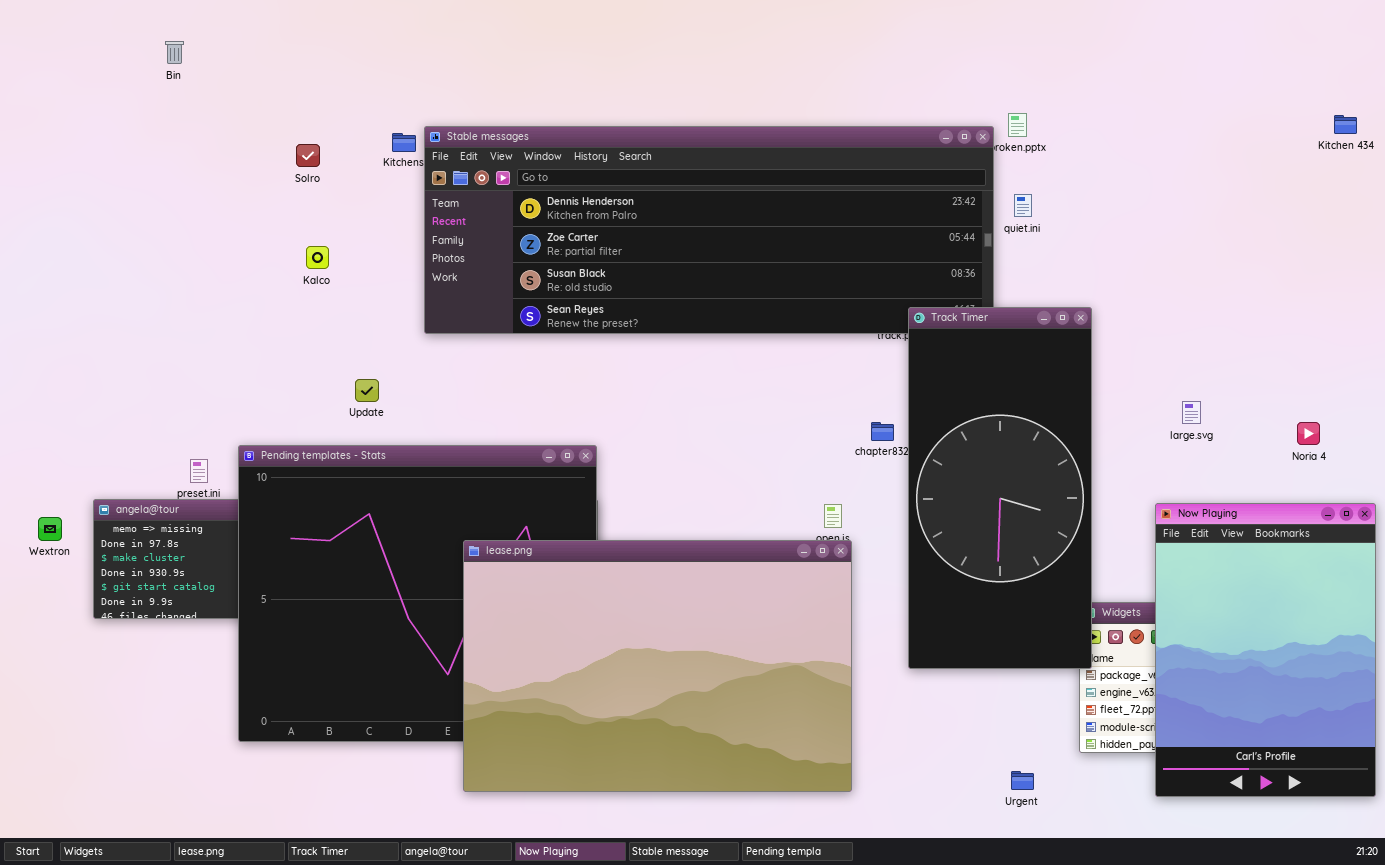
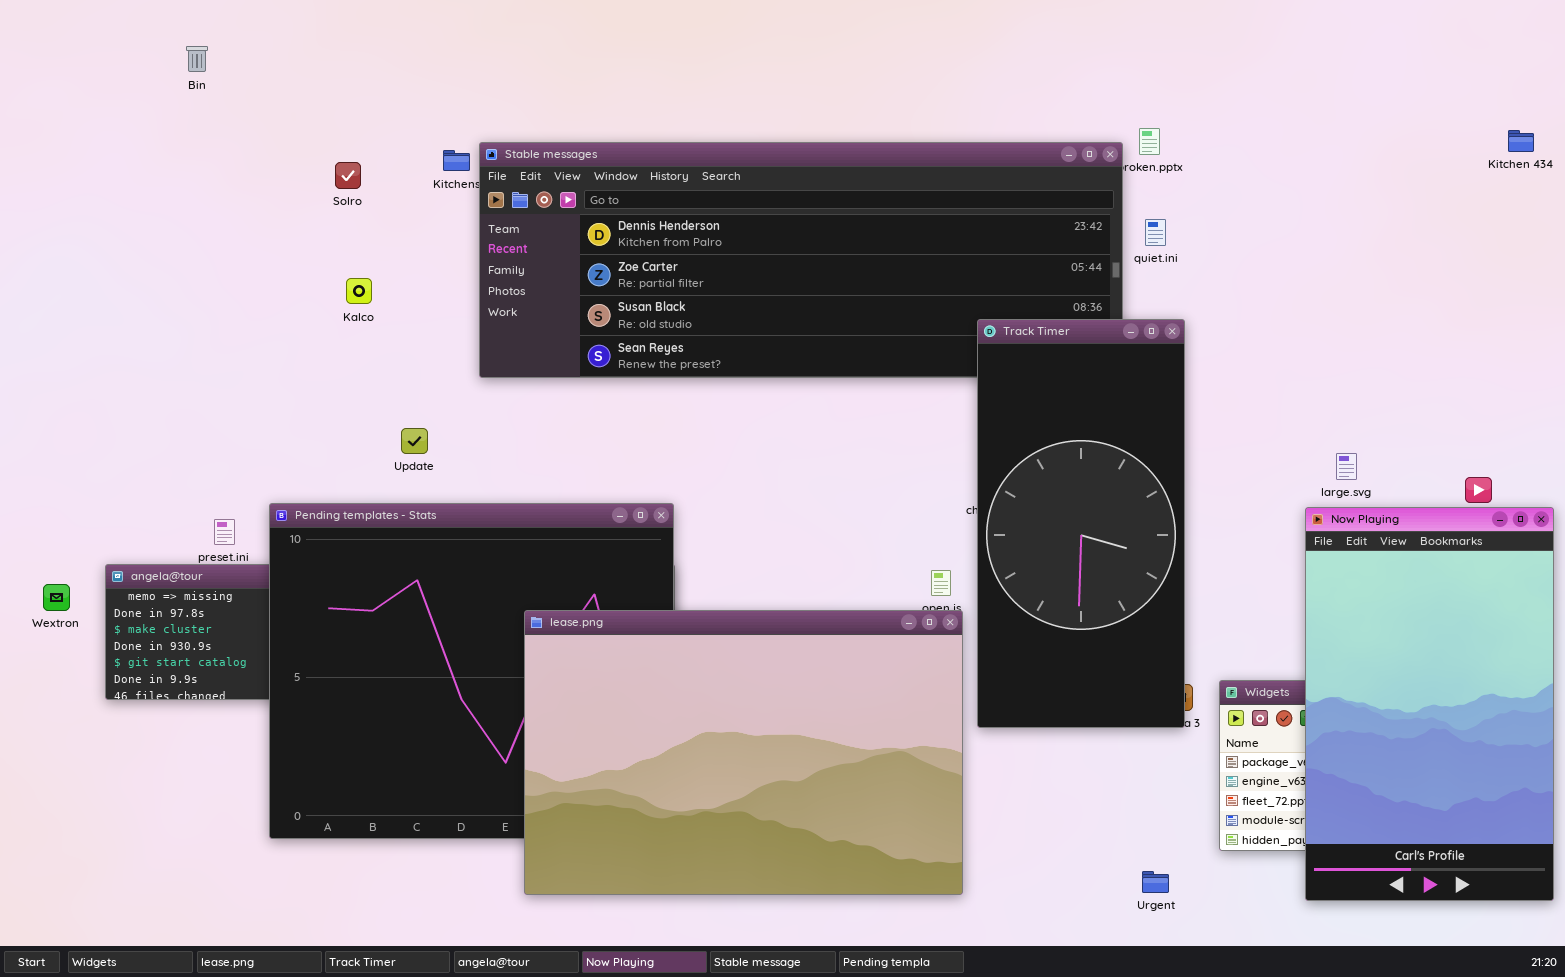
Track Timer: [908,307,1092,669] -> [977,319,1185,728], moved
Now Playing: [1155,503,1376,797] -> [1305,507,1554,901], resized

